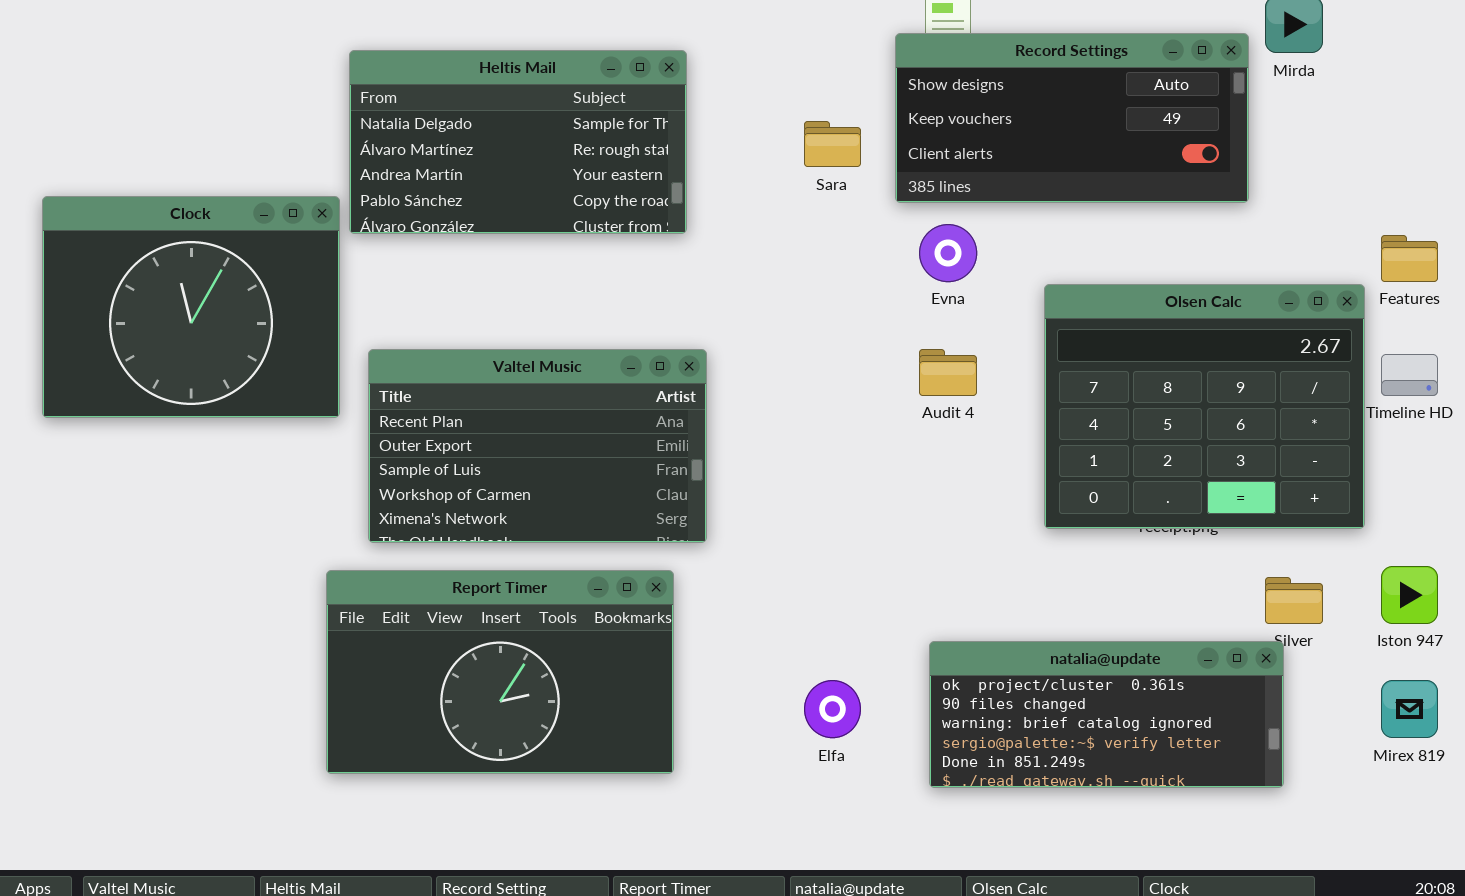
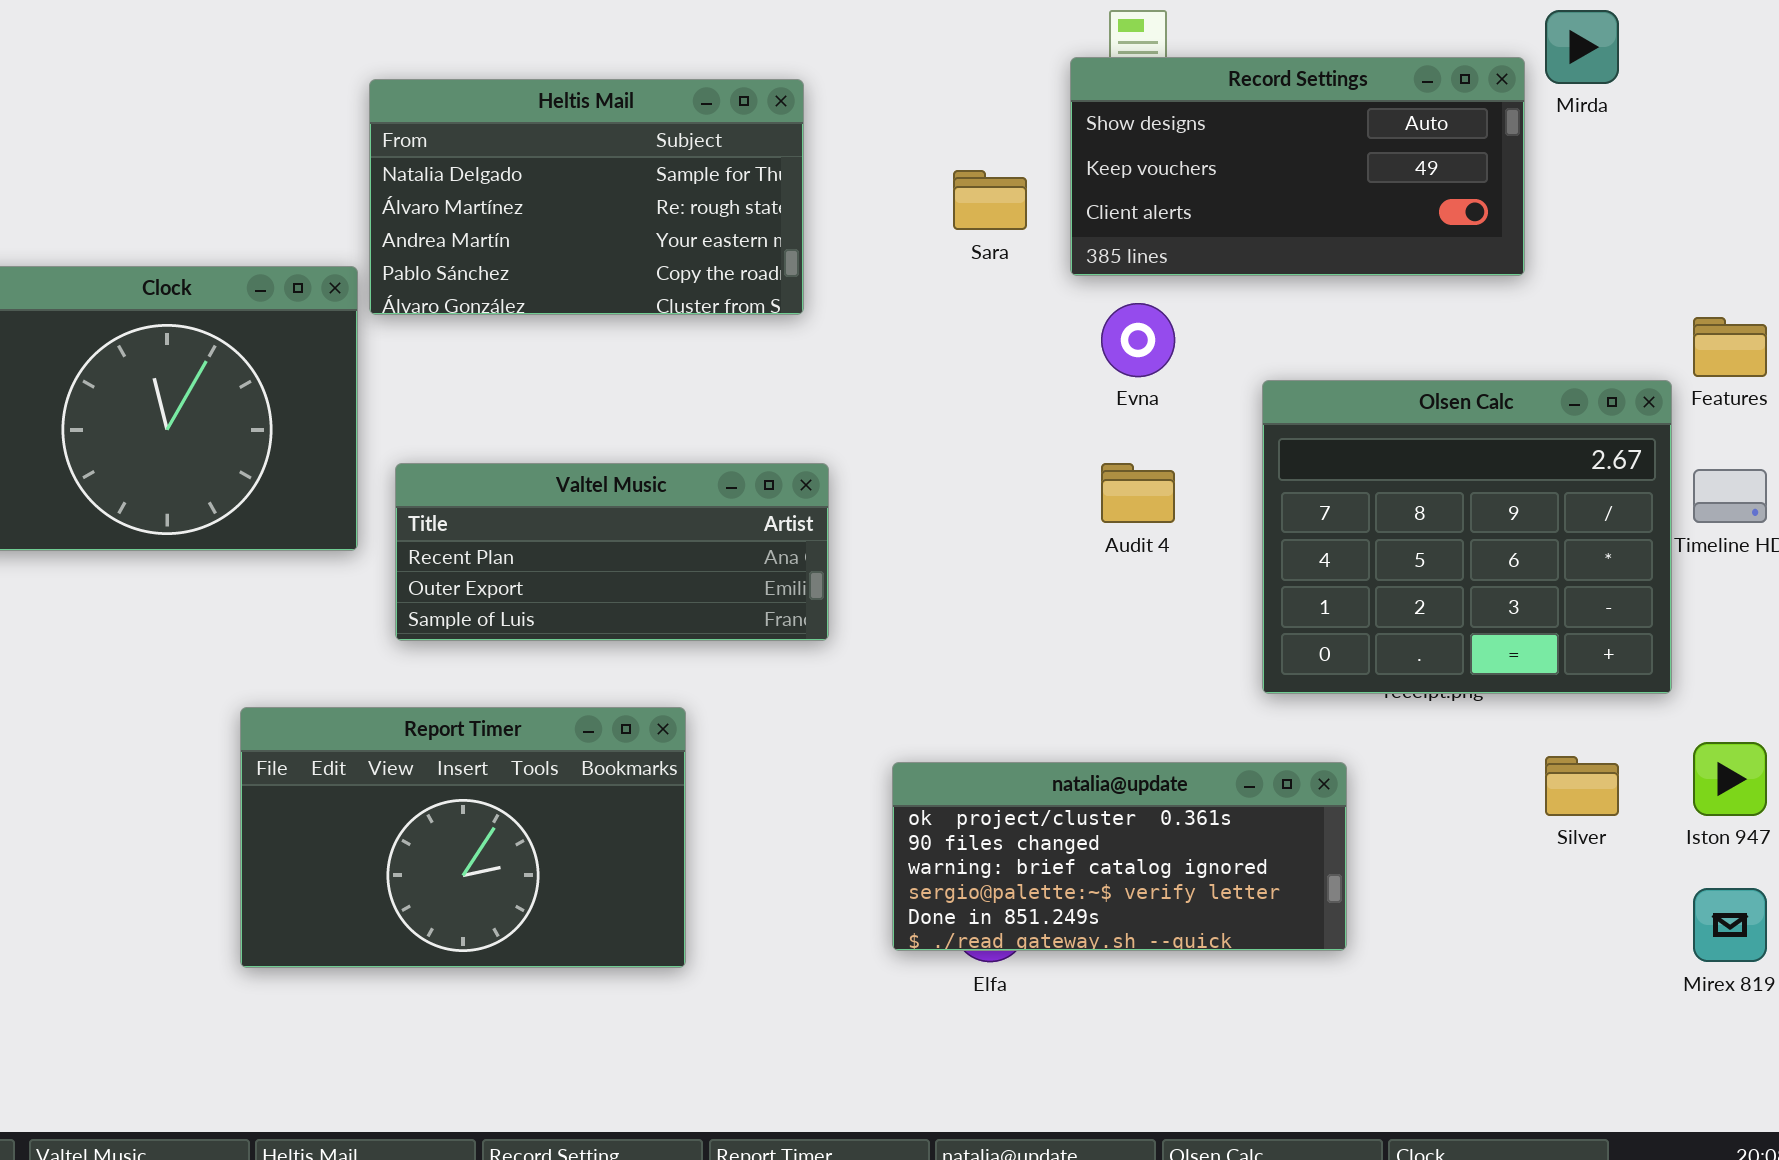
Valtel Music: [368,349,707,543] -> [395,463,829,641], resized
Report Timer: [326,570,674,774] -> [240,707,686,968], moved
natalia@update: [929,641,1284,788] -> [892,762,1347,951], moved

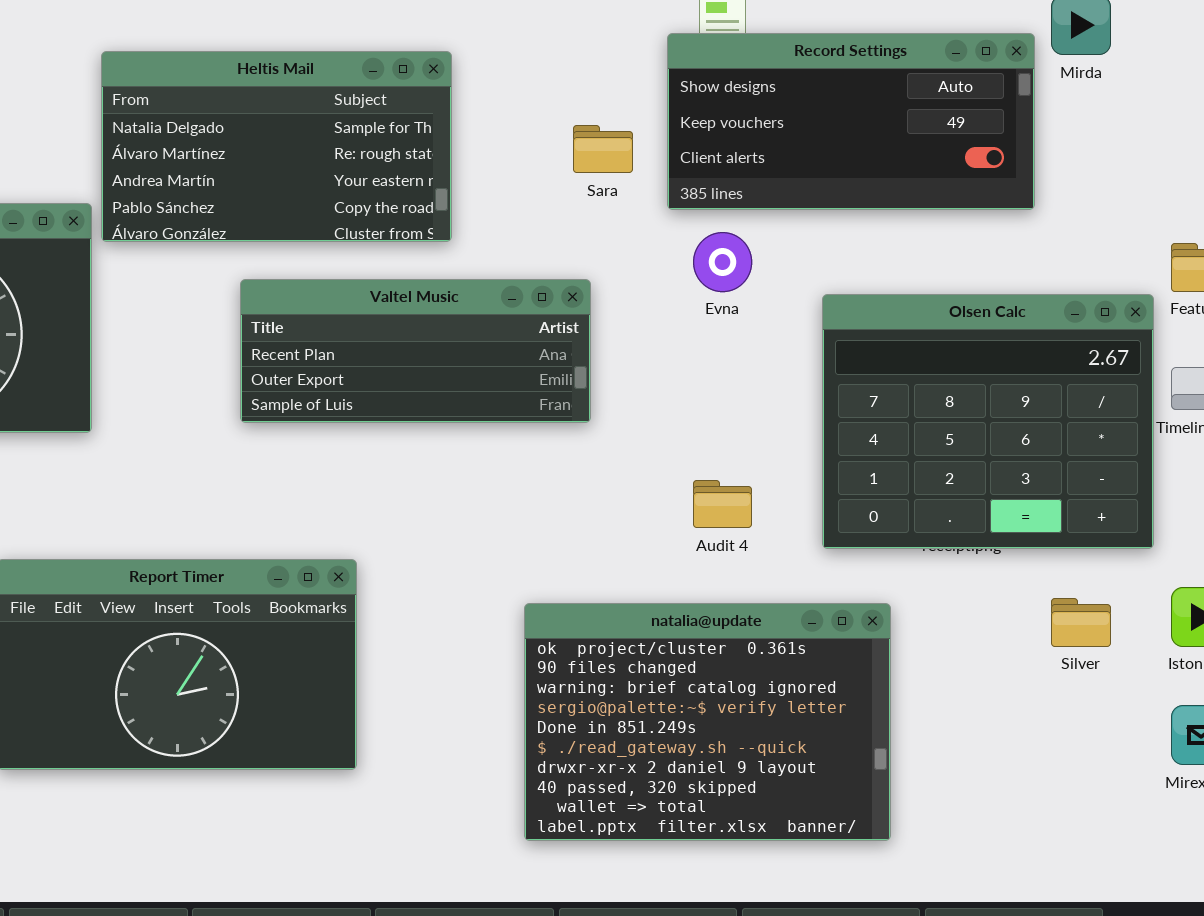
Valtel Music: [395,463,829,641] -> [240,279,591,423], moved
Audit 4: [1101,463,1175,523] -> [693,480,752,528], moved
natalia@update: [892,762,1347,951] -> [524,603,891,841], resized

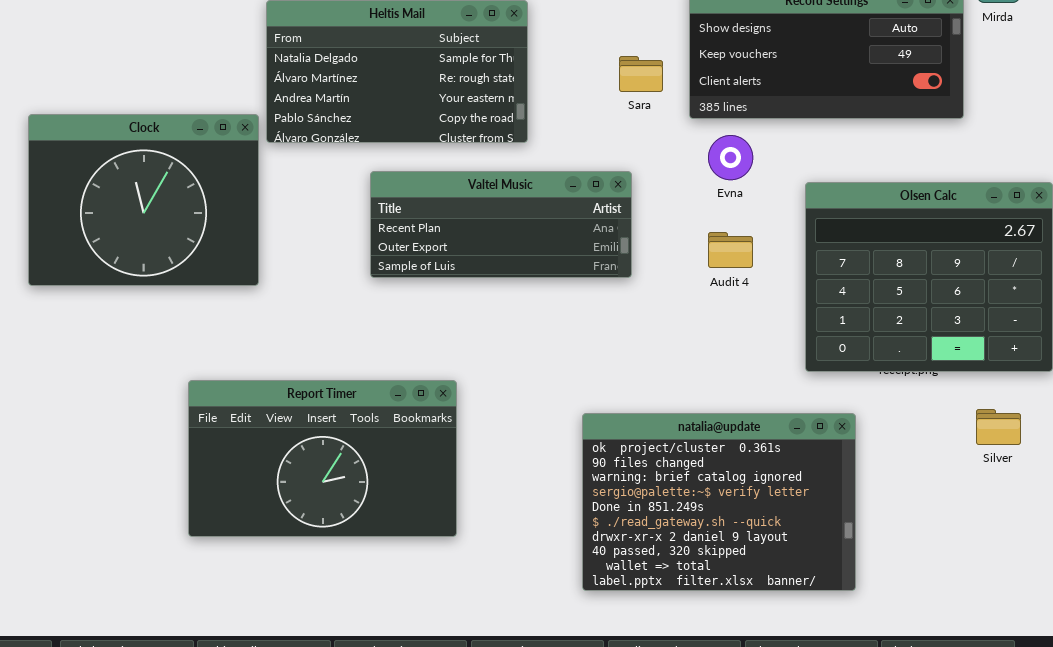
Audit 4: [693,480,752,528] -> [708,232,753,268], moved

